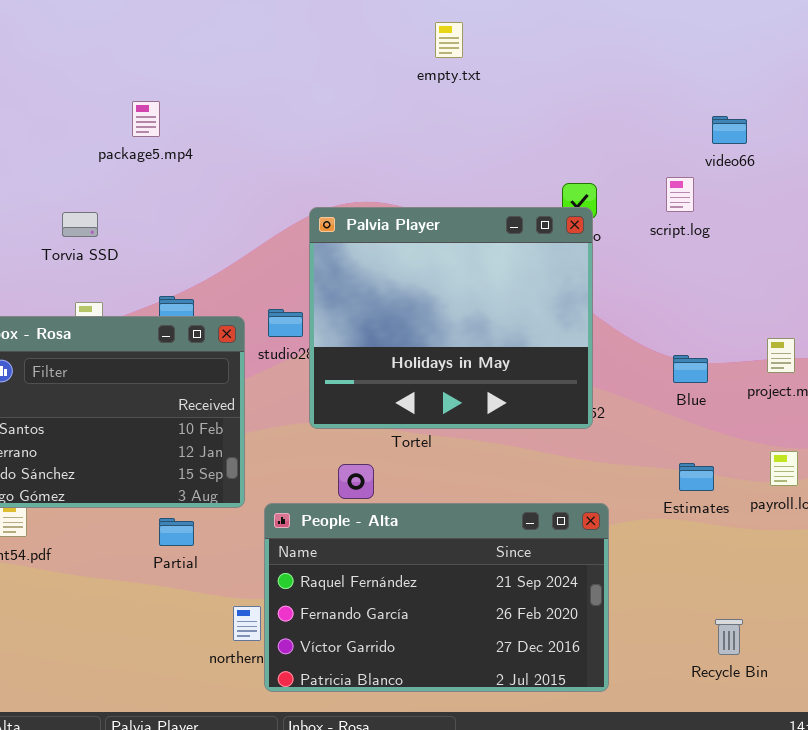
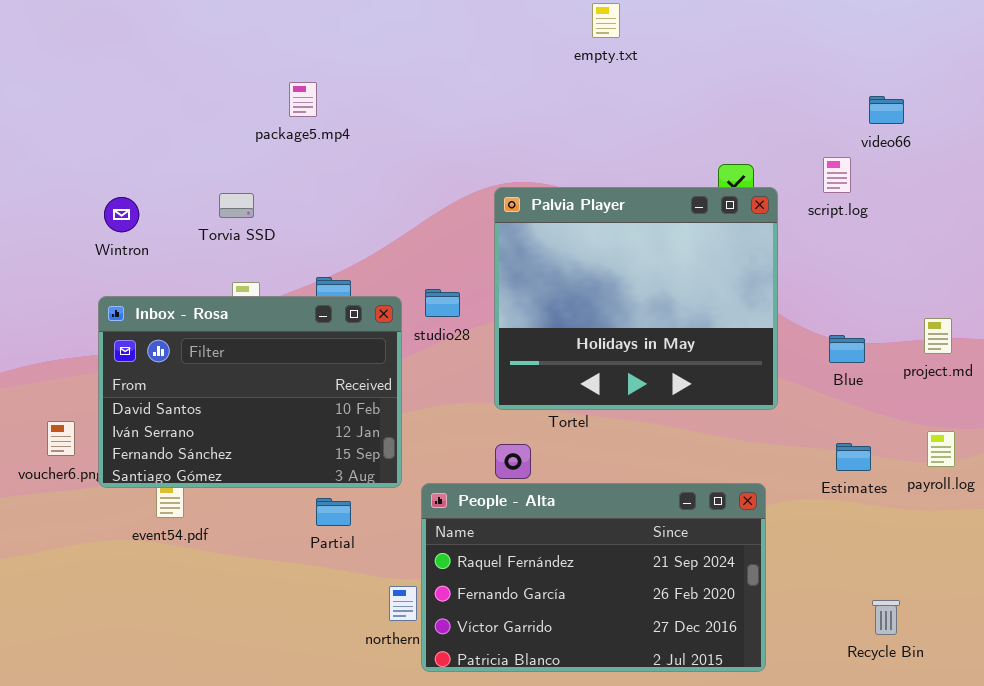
Palvia Player: [309,207,593,429] -> [494,187,778,410], moved

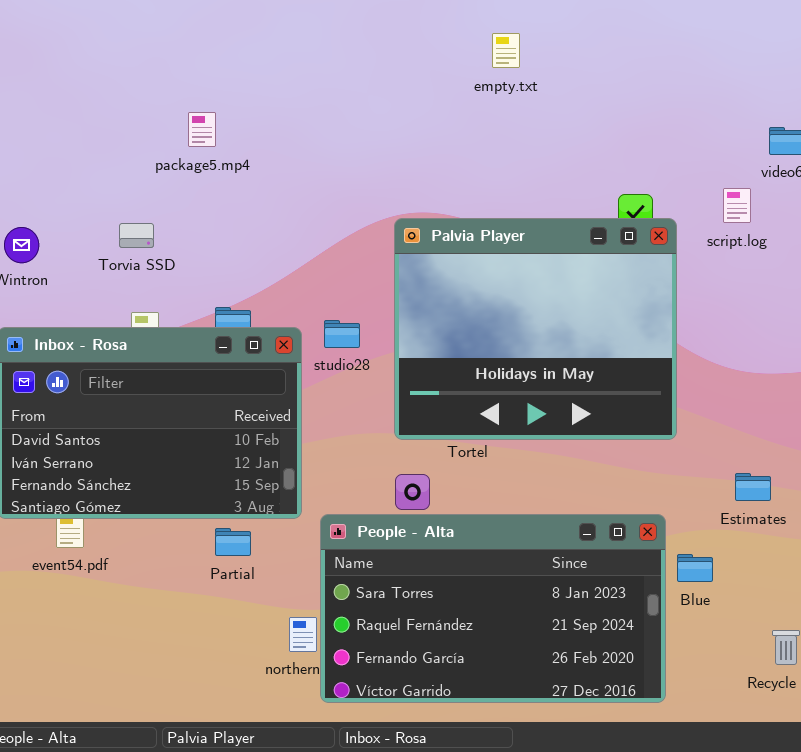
Blue: [829,335,865,363] -> [677,554,713,582], moved
People - Alta: [421,483,766,672] -> [320,514,666,703], scrolled up 1 row

